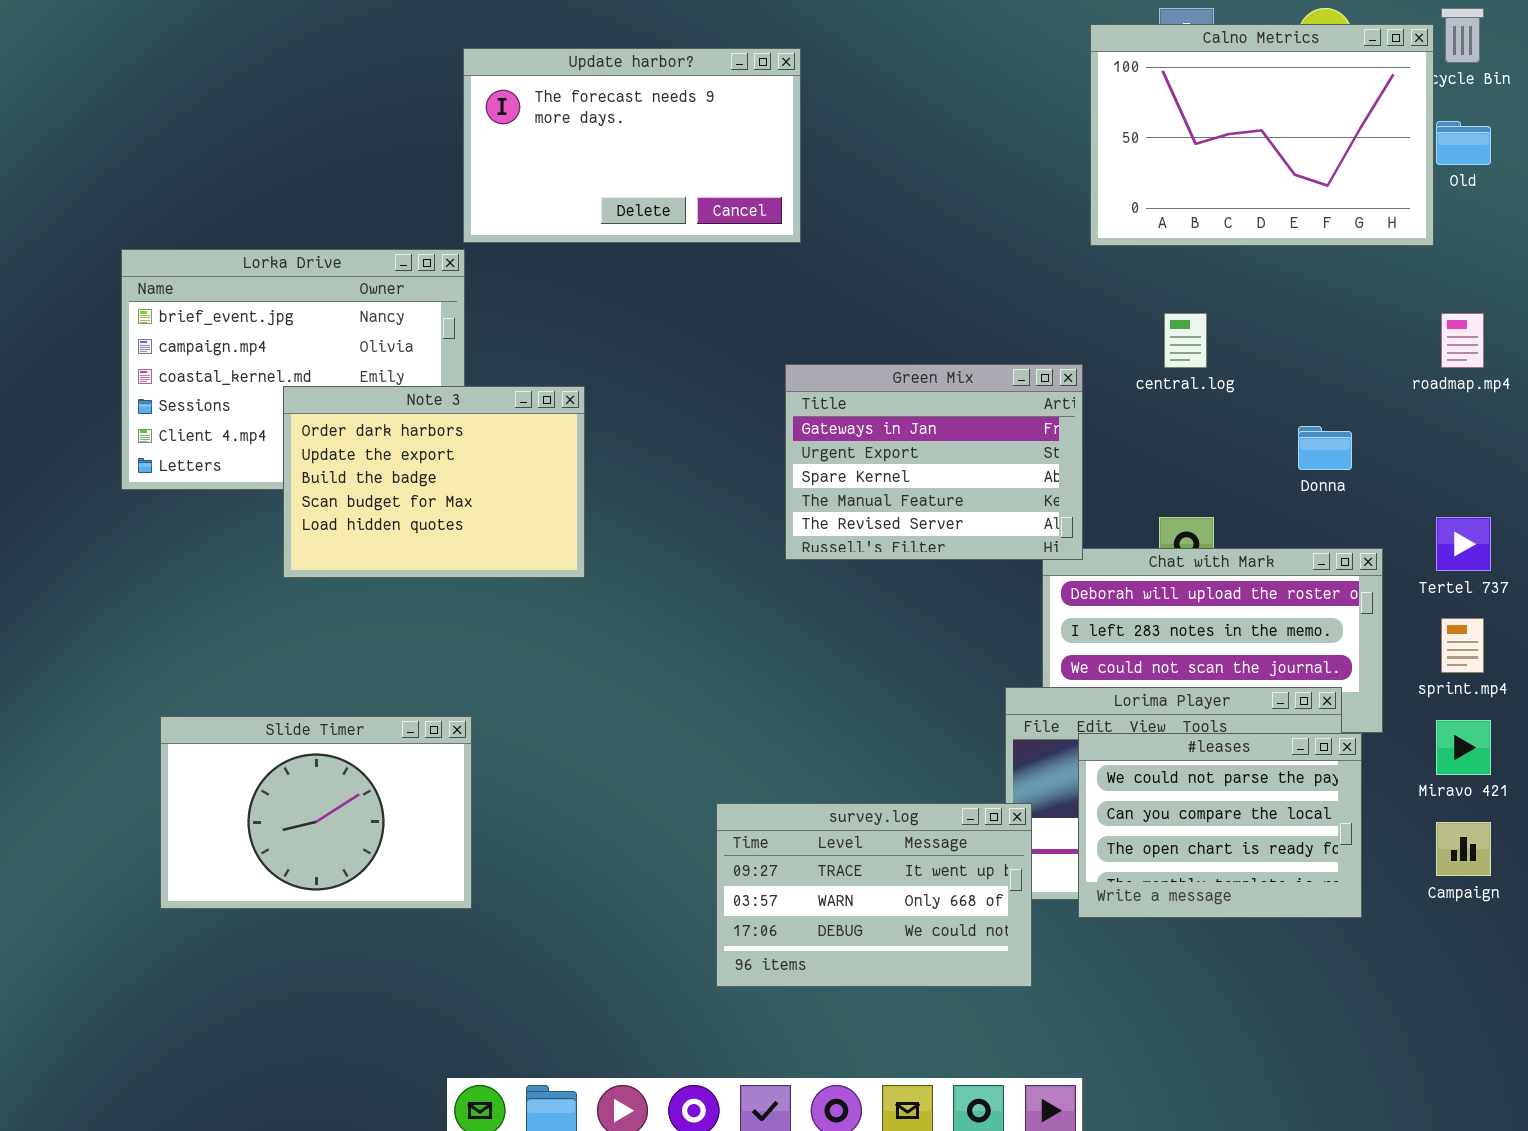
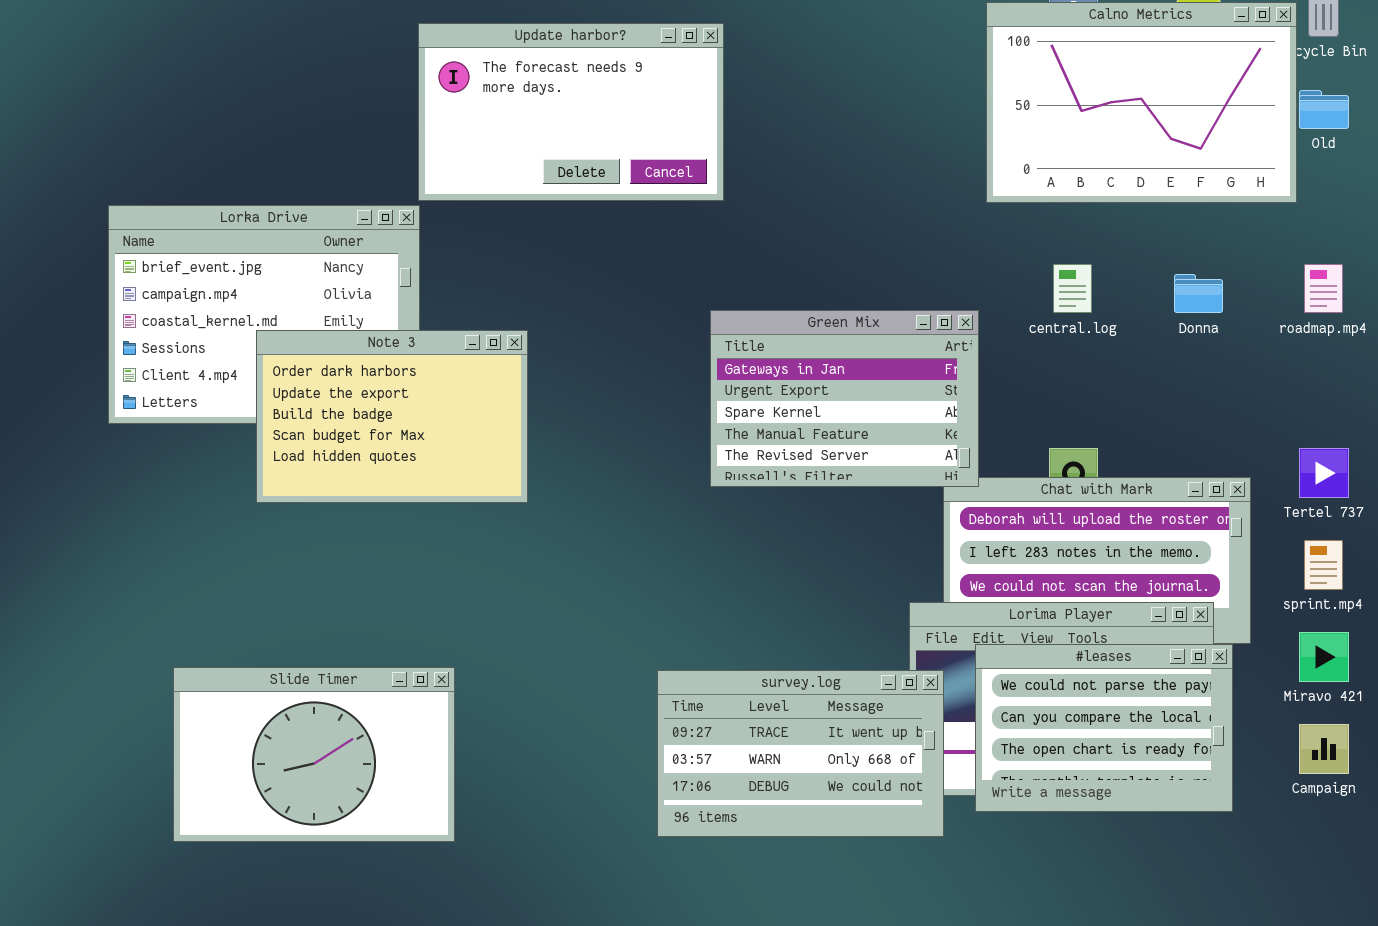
Donna: [1298,426,1352,470] -> [1174,274,1223,313], moved
Slide Timer: [160,716,472,909] -> [173,667,455,842], moved
survey.log: [716,803,1032,987] -> [657,670,944,837], moved

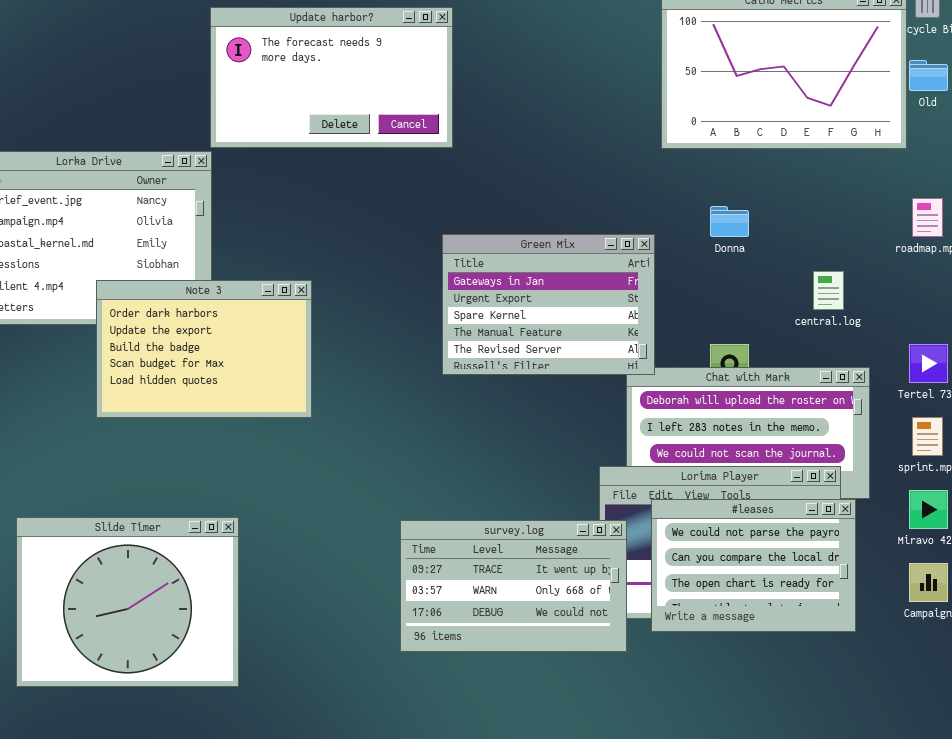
central.log: [1053,264,1092,313] -> [813,271,844,310], moved
Donna: [1174,274,1223,313] -> [710,206,749,237], moved
Note 3: [256,330,528,503] -> [96,280,312,418], moved
Slide Timer: [173,667,455,842] -> [16,517,239,687], resized

